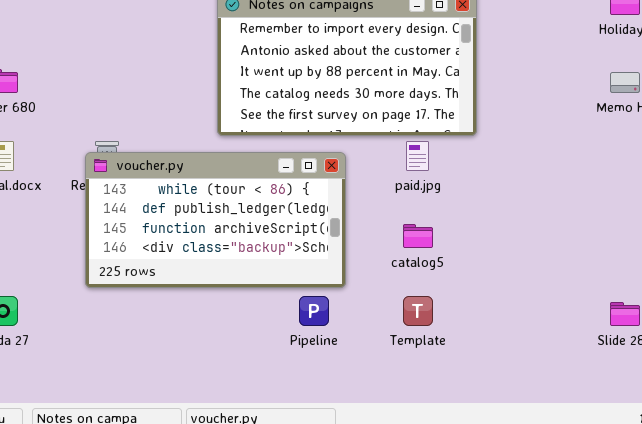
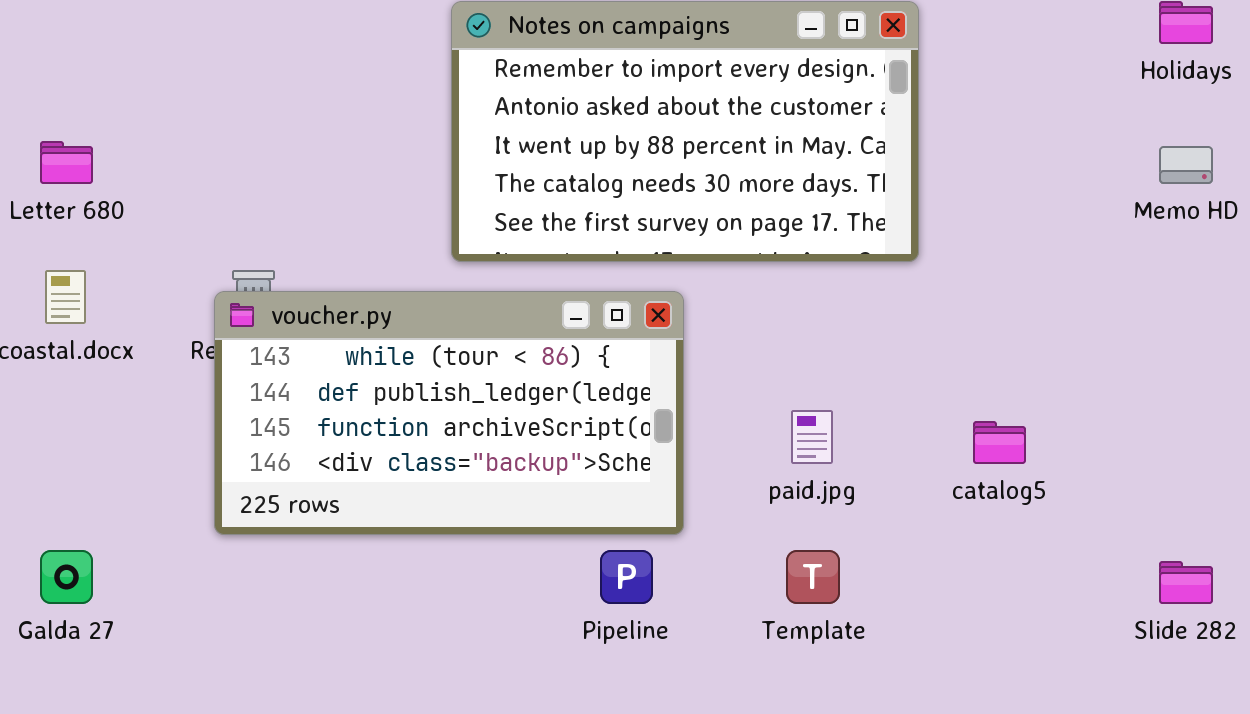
paid.jpg: [406,141,429,171] -> [791,410,833,464], moved
catalog5: [403,224,433,248] -> [973,421,1026,464], moved

